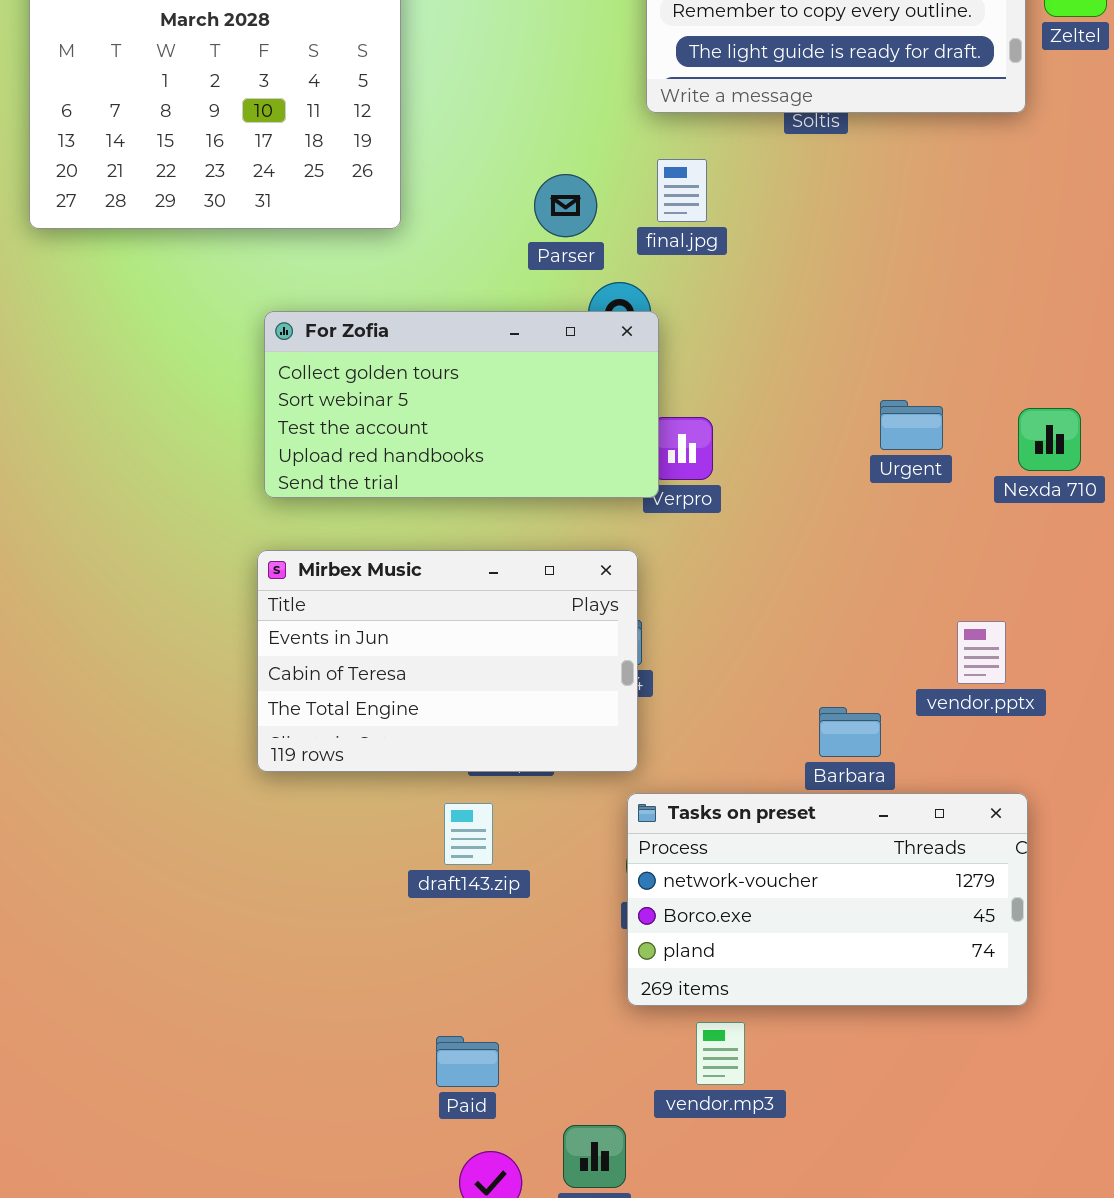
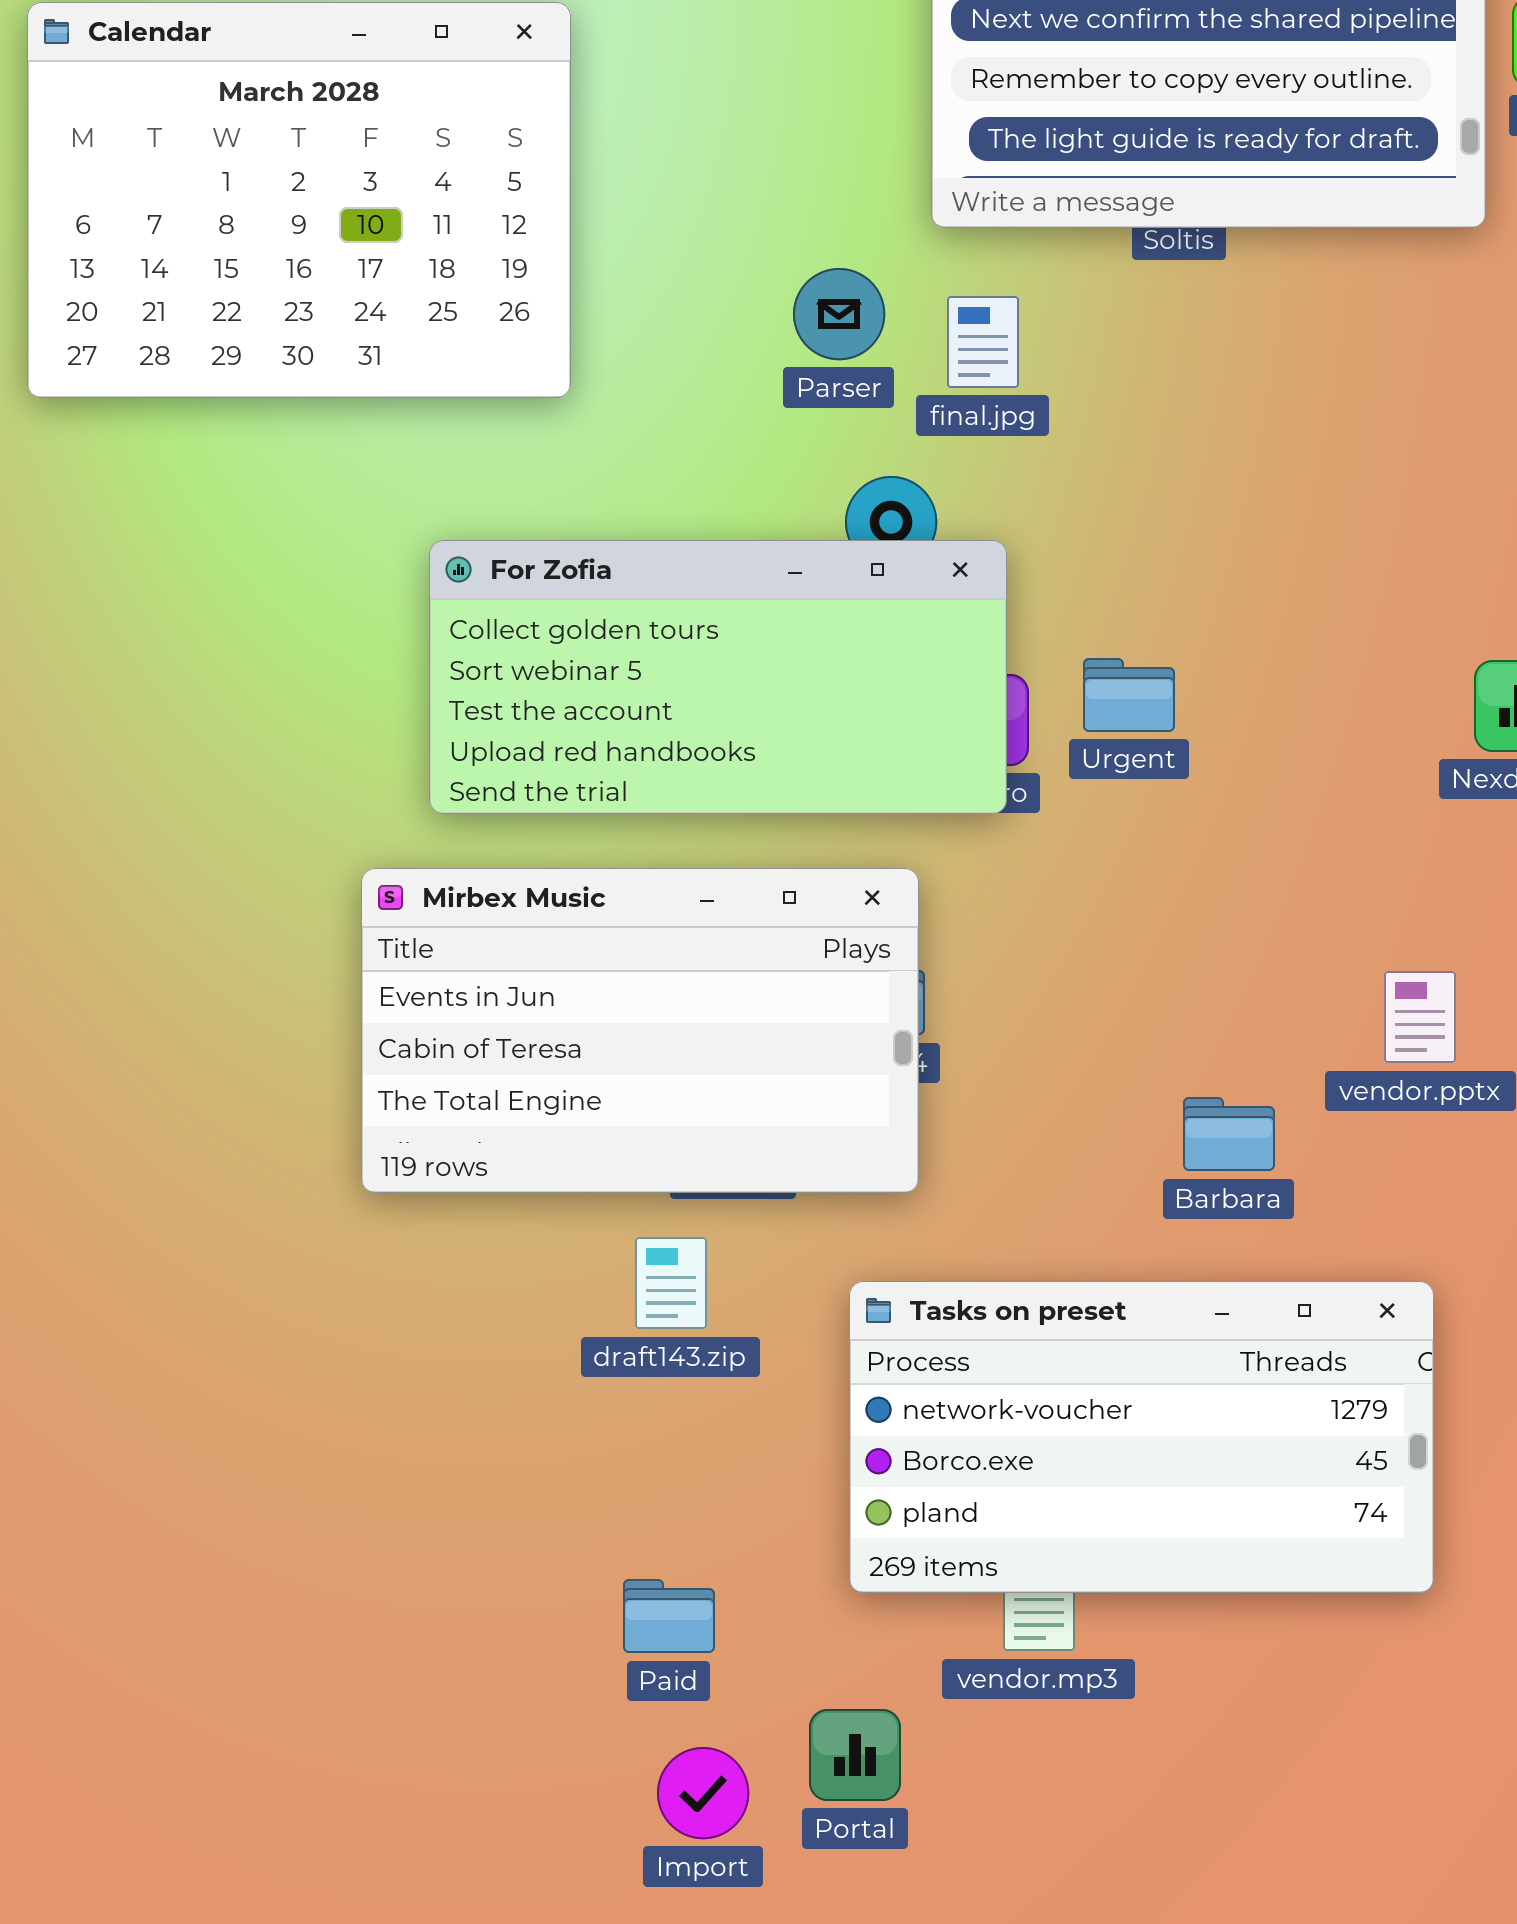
Parser: [534,174,597,237] -> [793,268,885,360], moved
For Zofia: [264,311,659,498] -> [429,540,1007,814], moved
Urgent: [880,400,943,450] -> [1083,658,1175,732], moved
Tasks on preset: [627,793,1028,1006] -> [849,1281,1434,1593], moved

